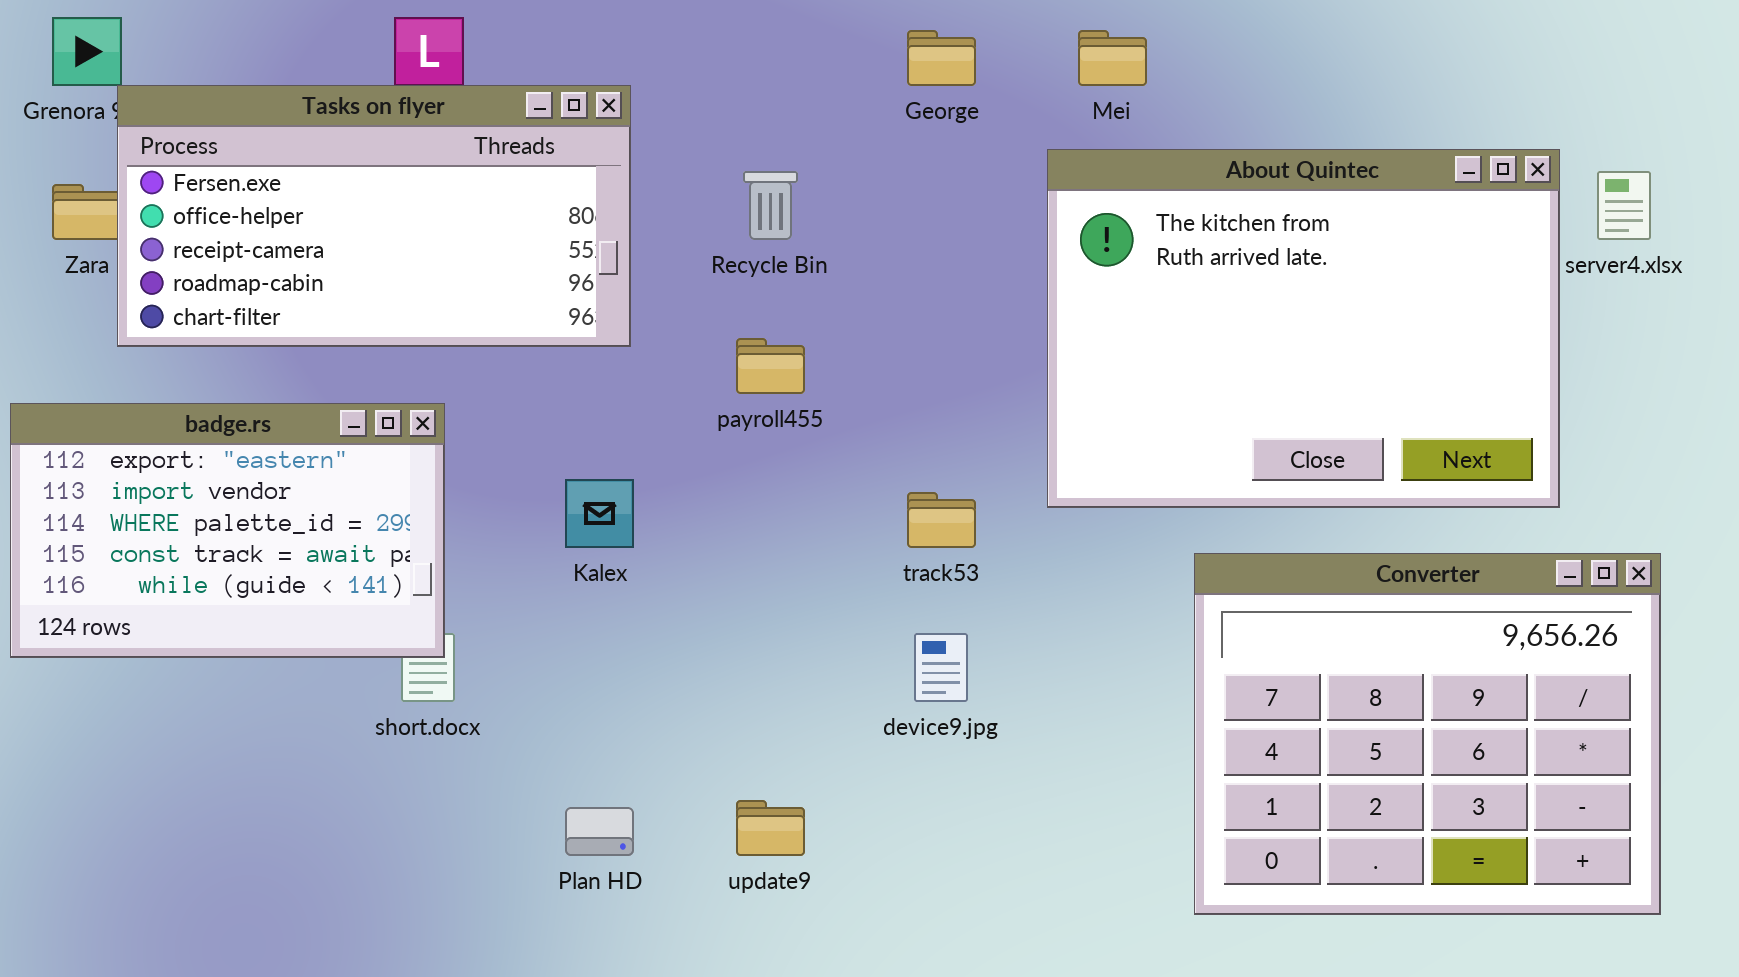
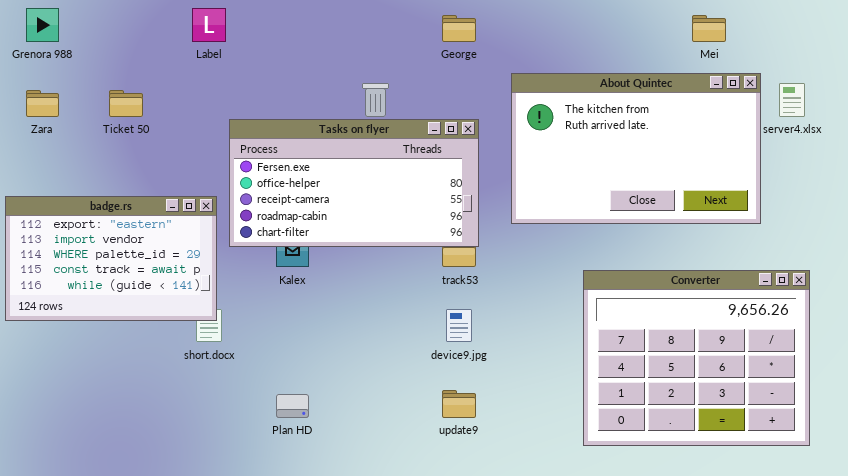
Mei: [1078,30,1147,86] -> [692,15,726,42], moved
Tasks on flyer: [117,85,631,347] -> [229,119,479,247], moved
About Quintec: [1047,149,1560,508] -> [511,73,761,224], resized
update9: [736,800,805,856] -> [442,390,476,418], moved

